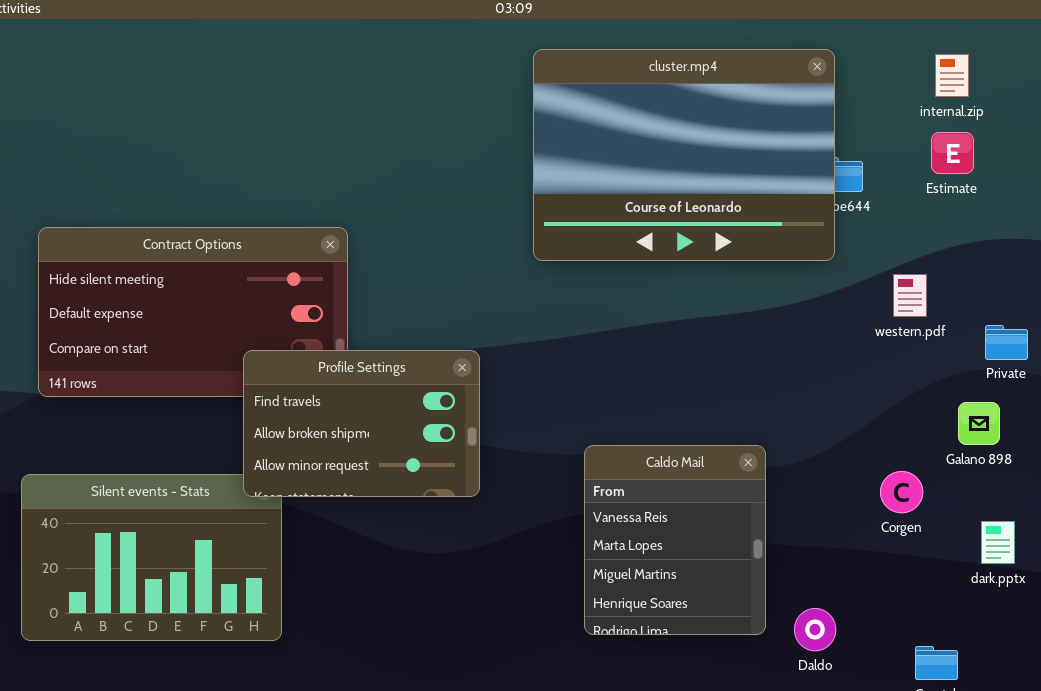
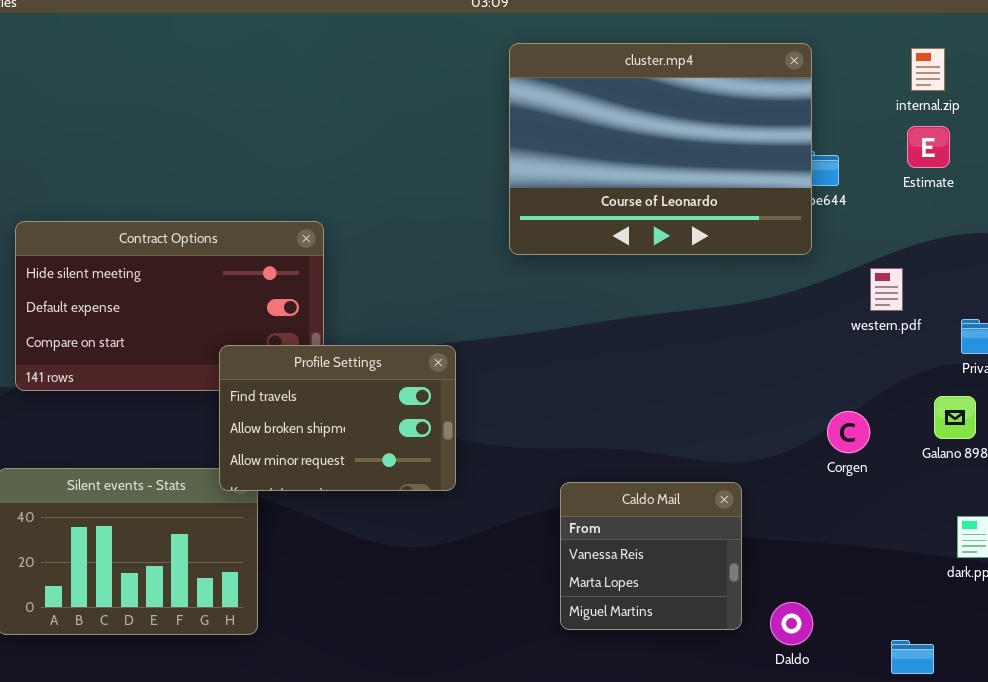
Caldo Mail: [584,445,766,635] -> [560,482,742,630], resized
Corgen: [880,471,923,513] -> [827,411,870,453], moved

